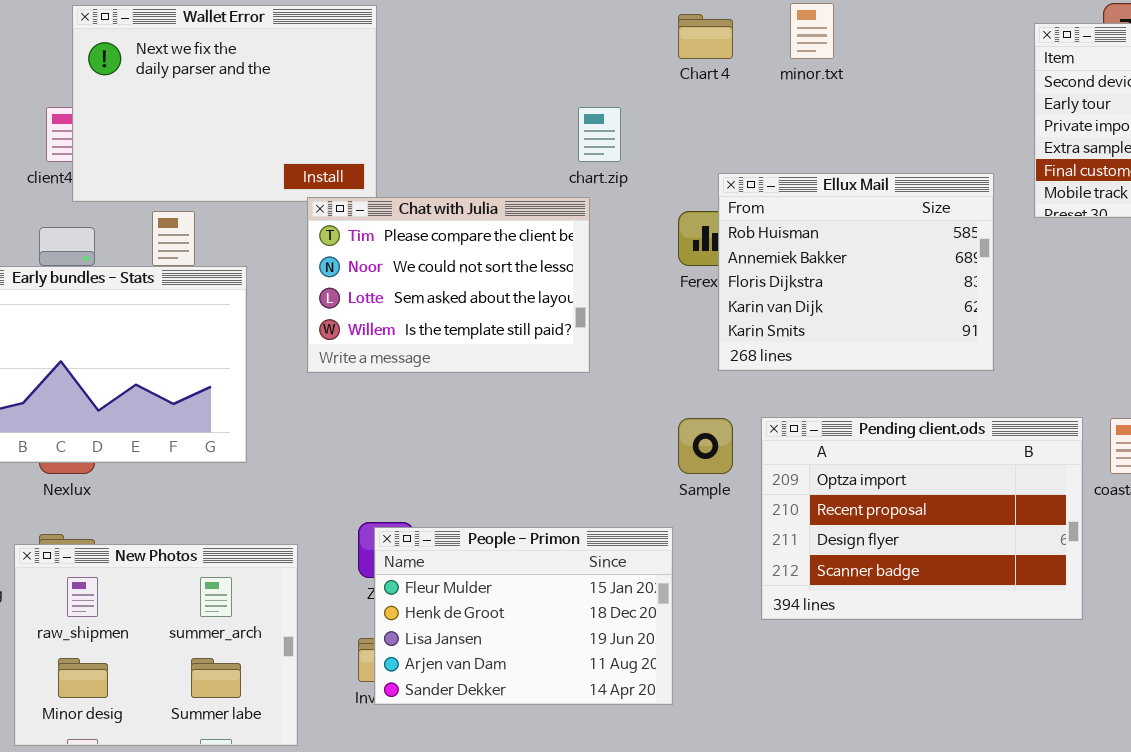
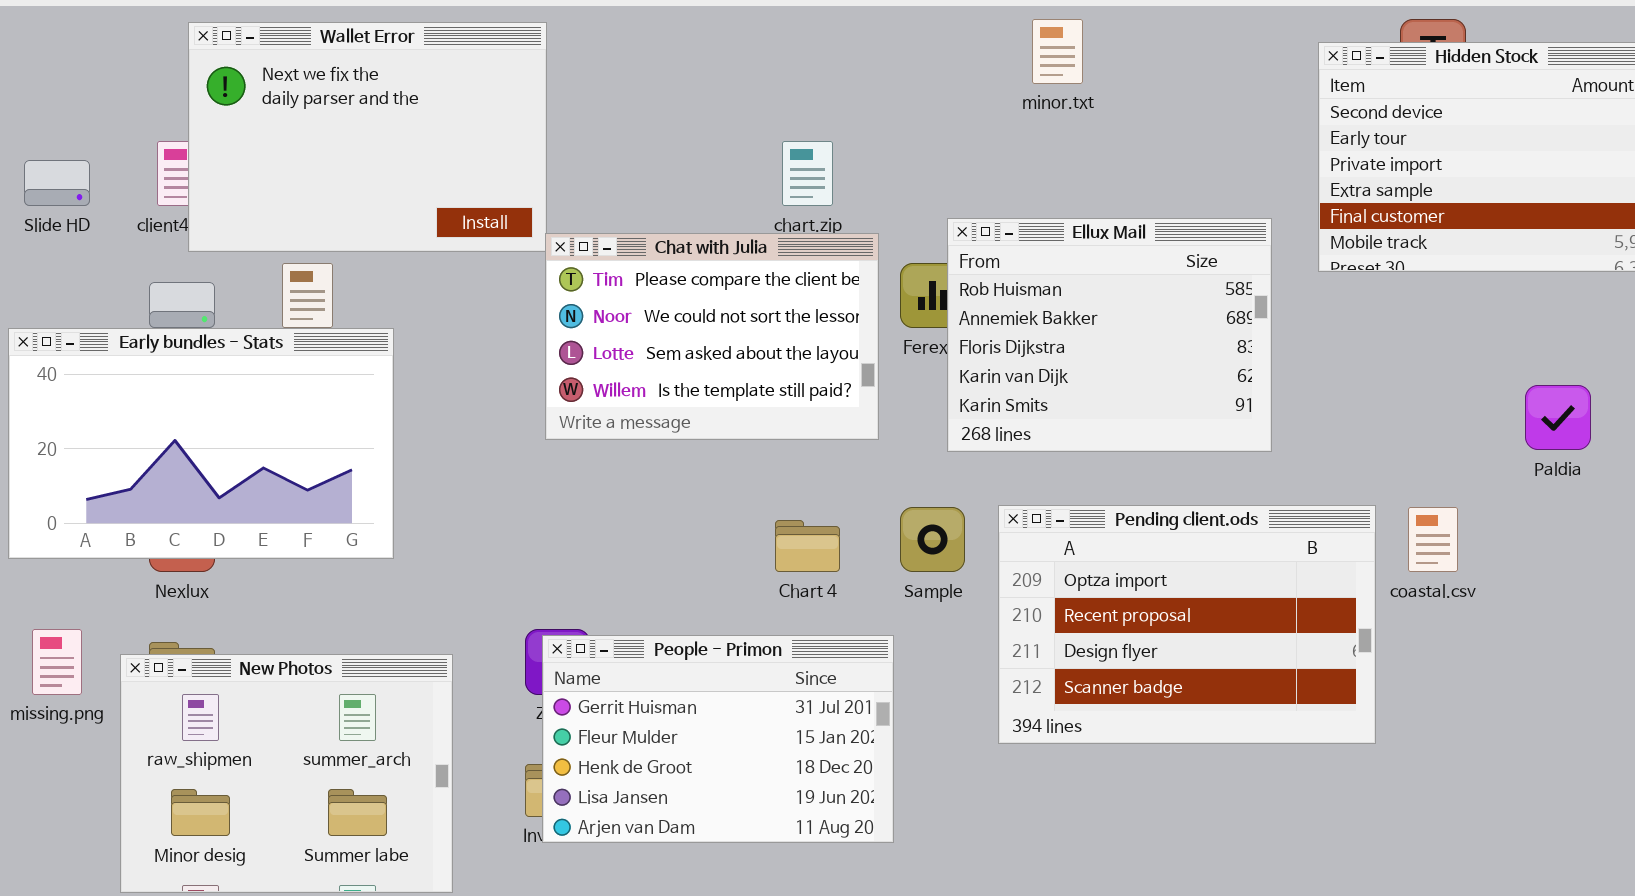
Chart 4: [678,14,733,59] -> [775,520,840,572], moved
Chat with Julia: [307,197,590,373] -> [545,233,879,440], moved
People - Primon: [374,527,673,705] -> [542,635,894,843], scrolled up 1 row

